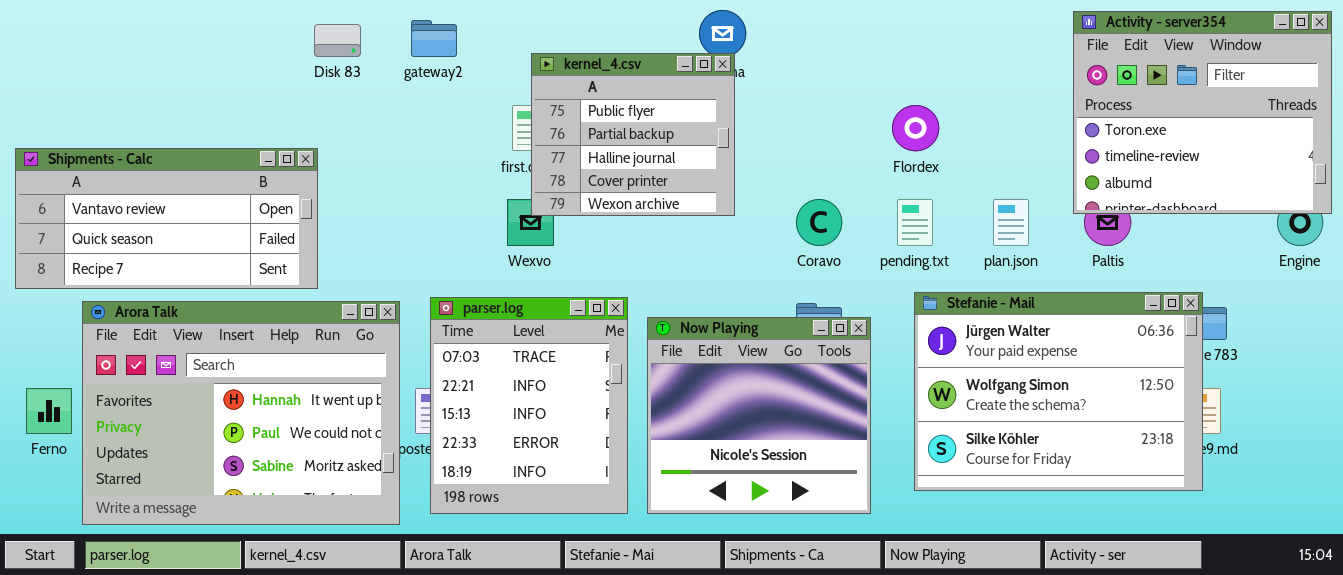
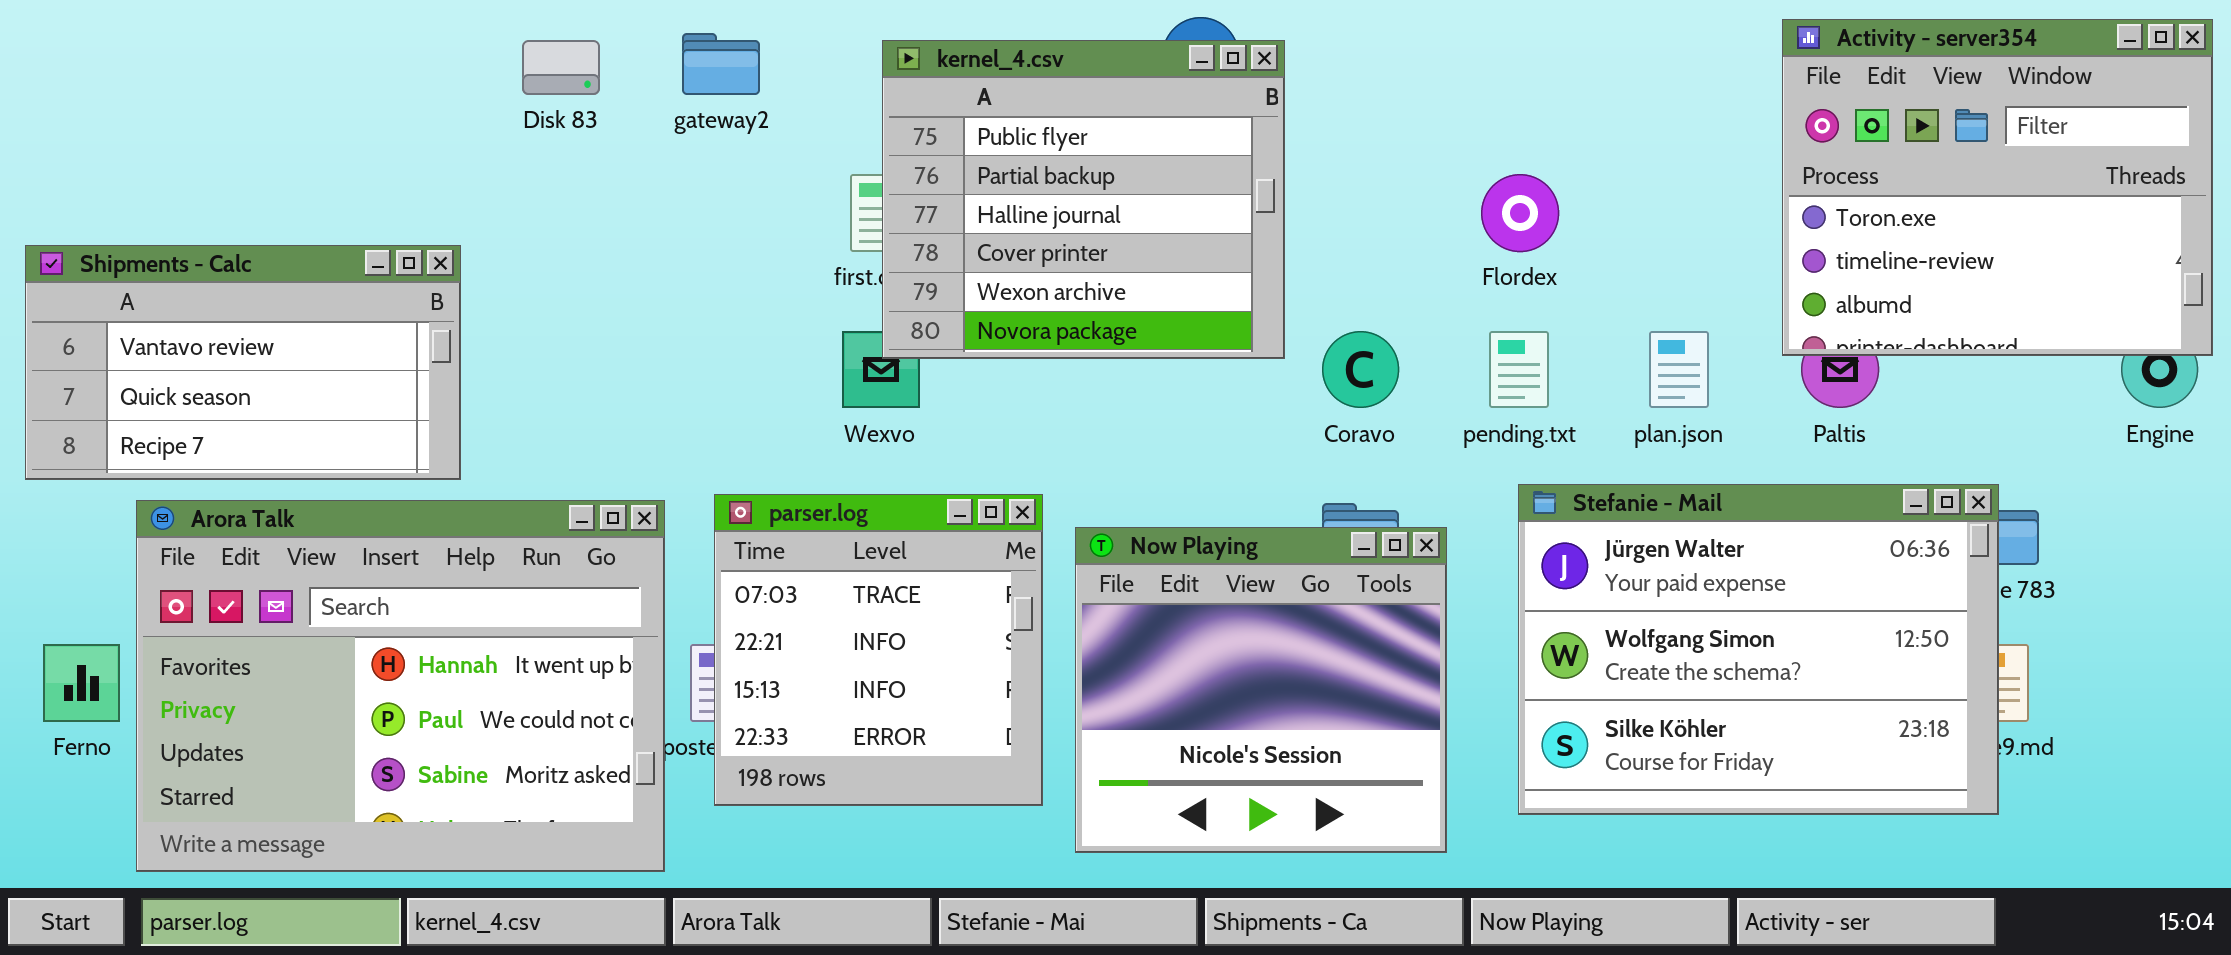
kernel_4.csv: [531,53,735,216] -> [882,40,1285,359], resized
Shipments - Calc: [15,148,318,289] -> [25,245,461,480], resized
parser.log: [430,297,628,514] -> [714,494,1043,806], resized

